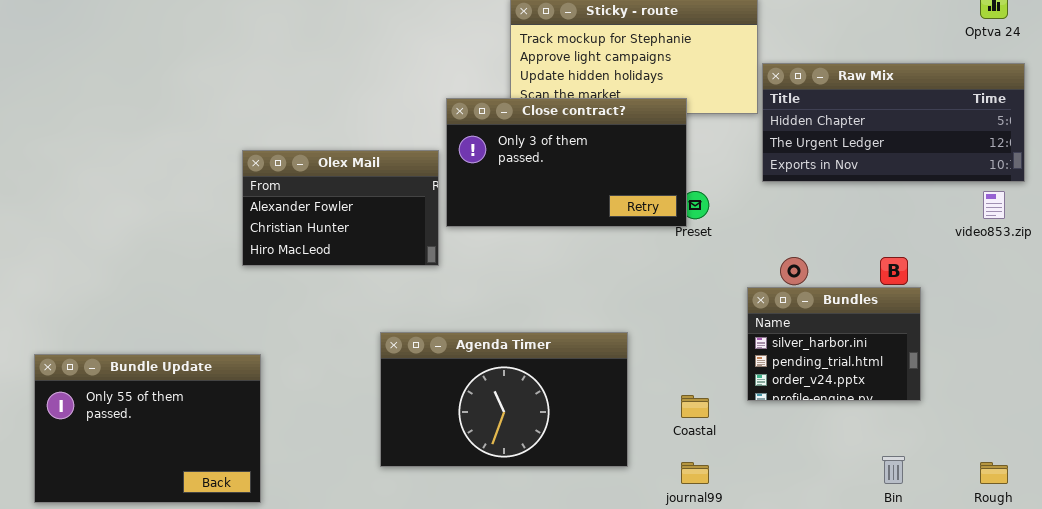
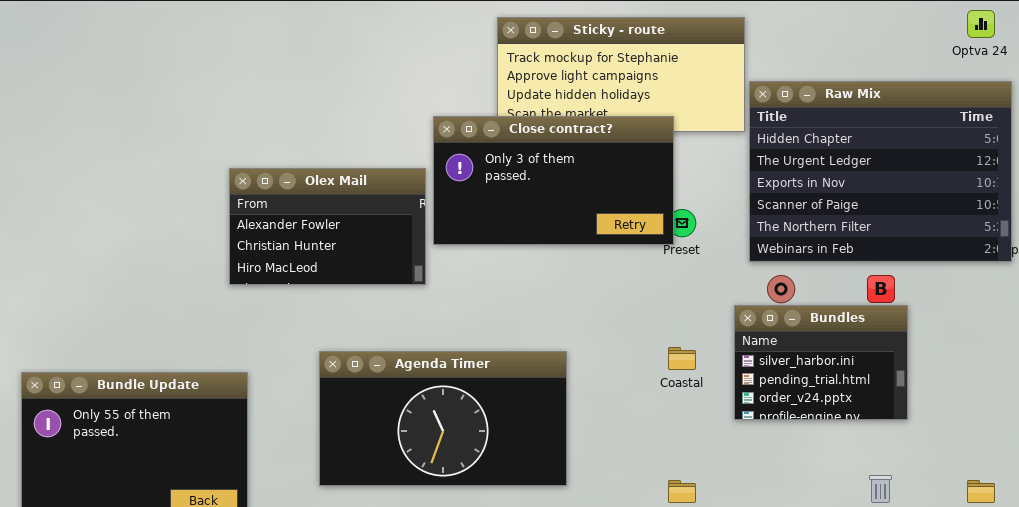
Raw Mix: [762,63,1025,182] -> [749,81,1012,262], resized
Agenda Timer: [380,332,628,467] -> [319,351,567,486], moved
Coastal: [681,395,709,418] -> [668,347,696,370], moved

